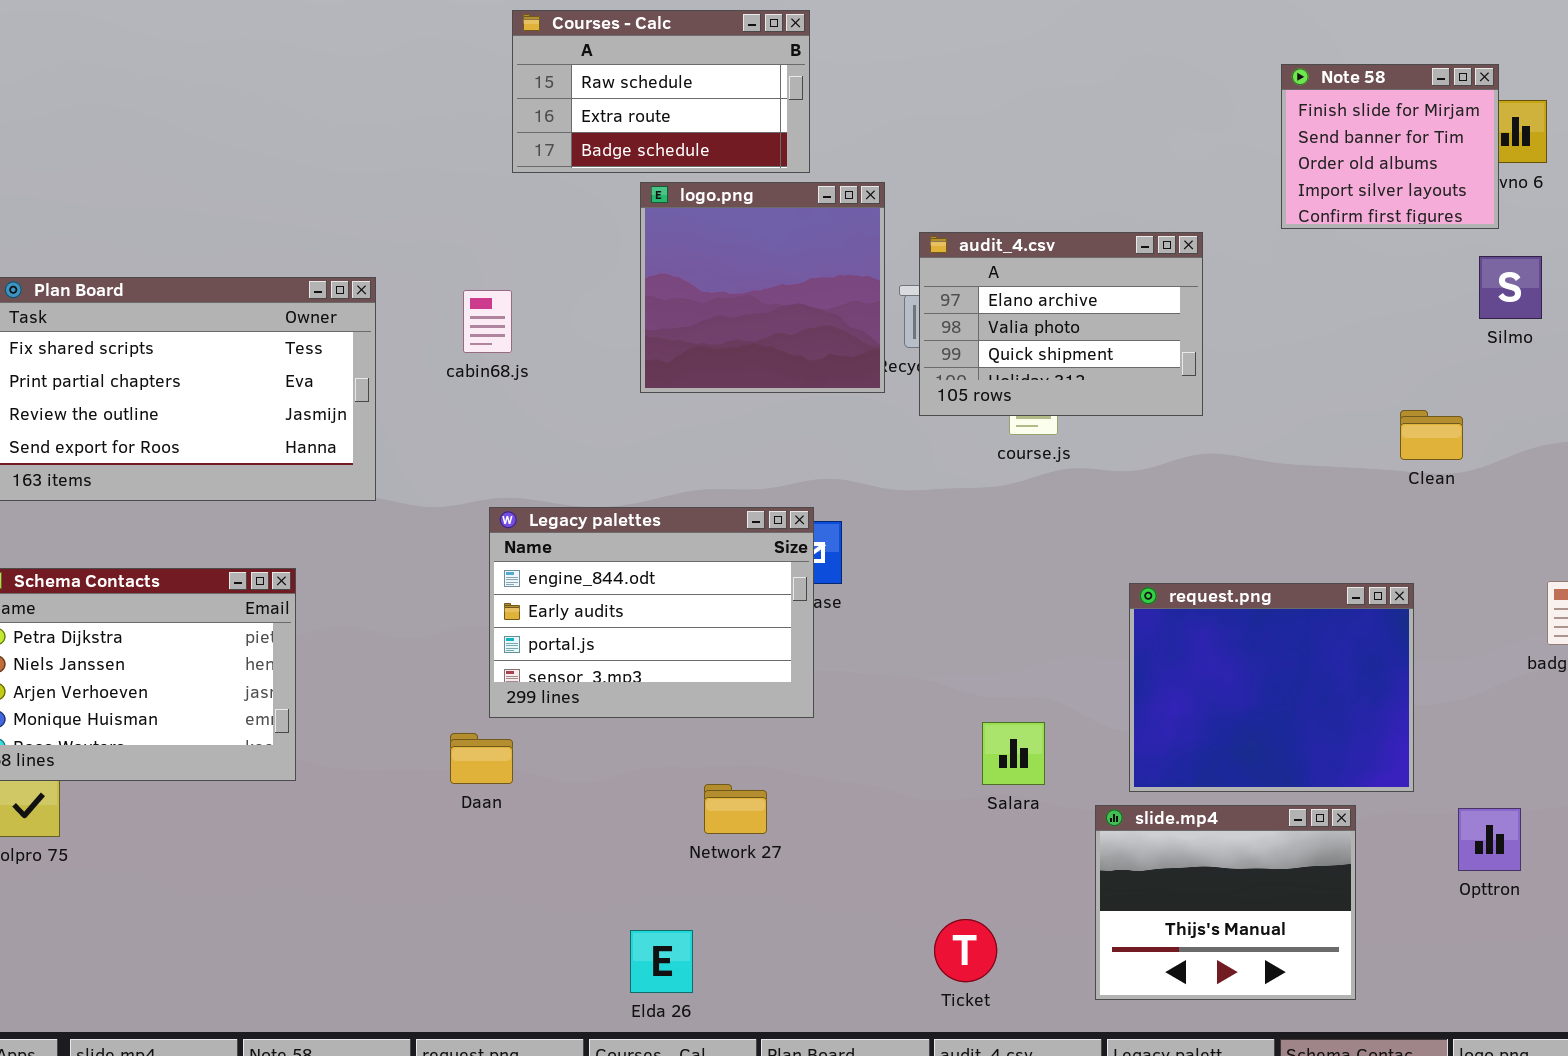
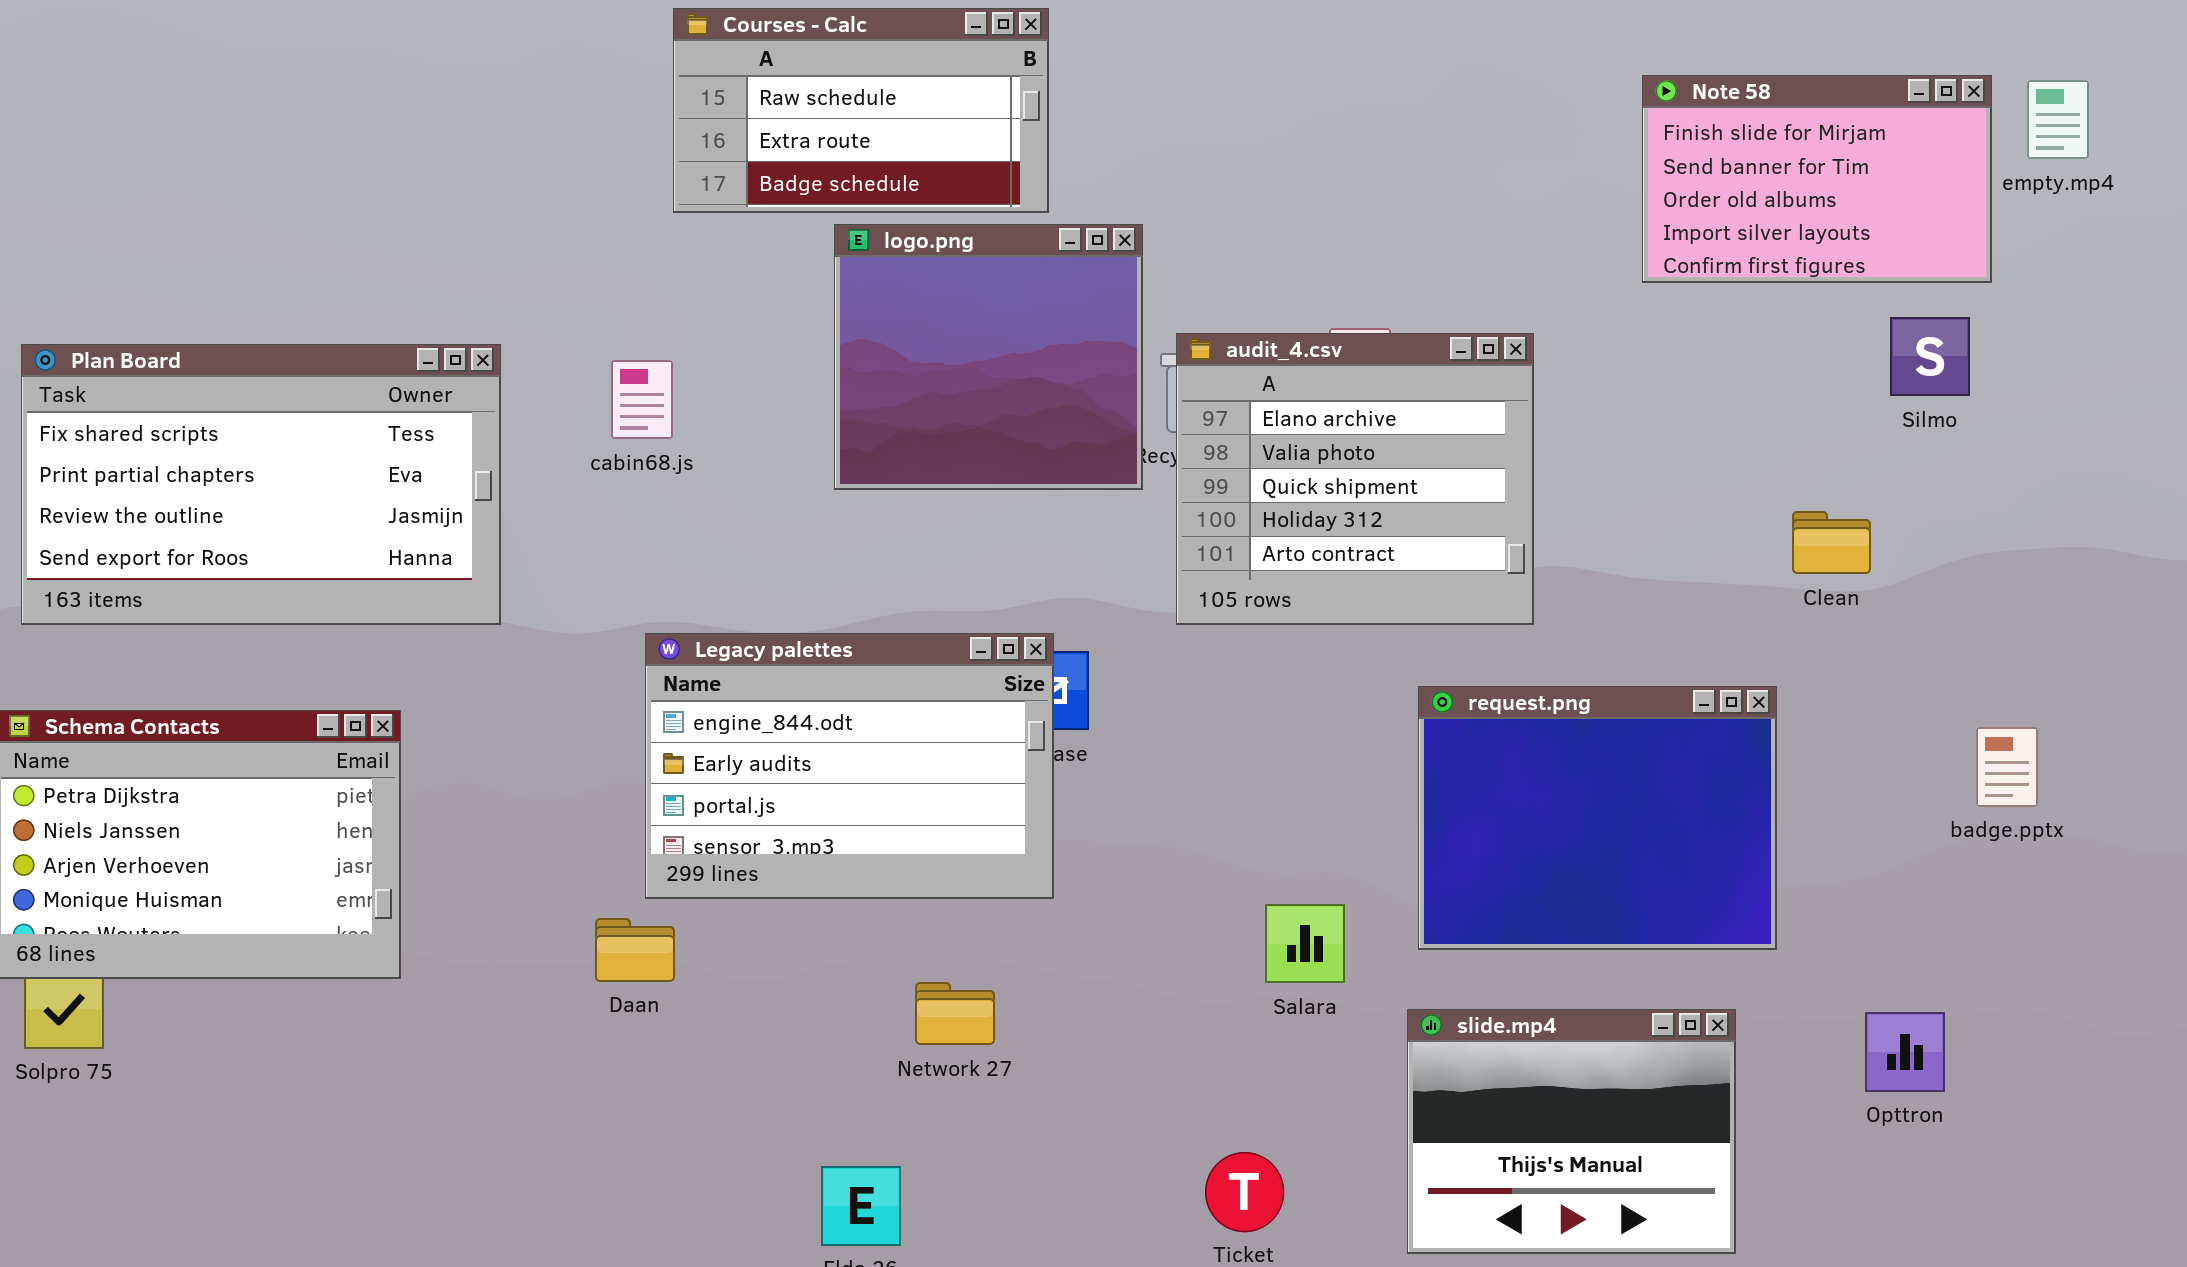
Note 58: [1281,64,1499,229] -> [1642,75,1992,283], resized
audit_4.csv: [919,232,1203,416] -> [1176,333,1534,625], moved, resized
request.png: [1129,583,1414,792] -> [1418,686,1777,950], moved

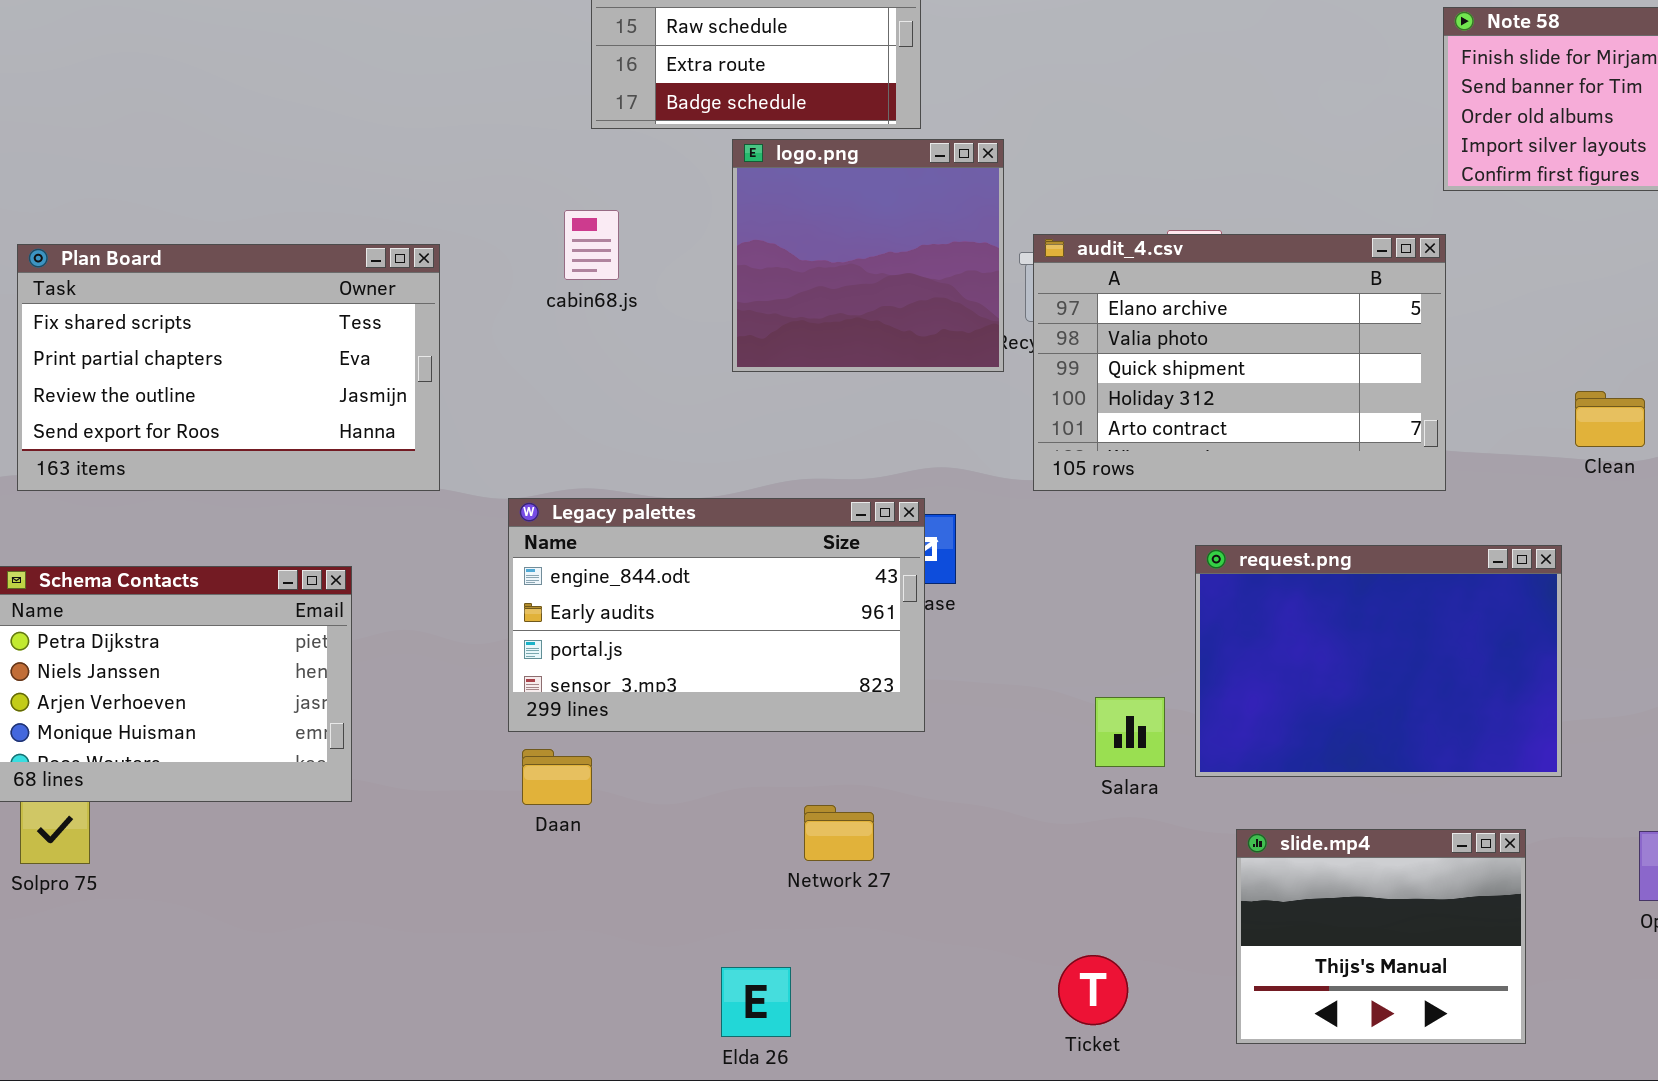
audit_4.csv: [1176,333,1534,625] -> [1033,234,1446,491], resized
cabin68.js: [611,360,673,439] -> [564,210,619,280], moved
Legacy palettes: [645,633,1054,899] -> [508,498,925,732], resized
request.png: [1418,686,1777,950] -> [1195,545,1562,777], resized
Salara: [1265,904,1345,983] -> [1095,697,1165,767], moved

